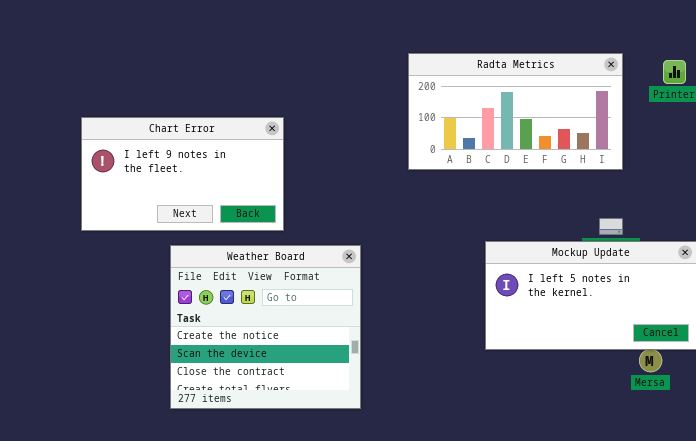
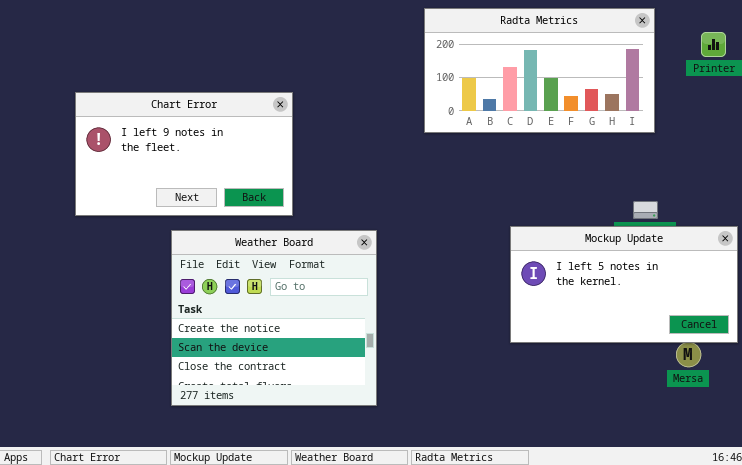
Radta Metrics: [408,53,623,170] -> [424,8,655,133], moved

